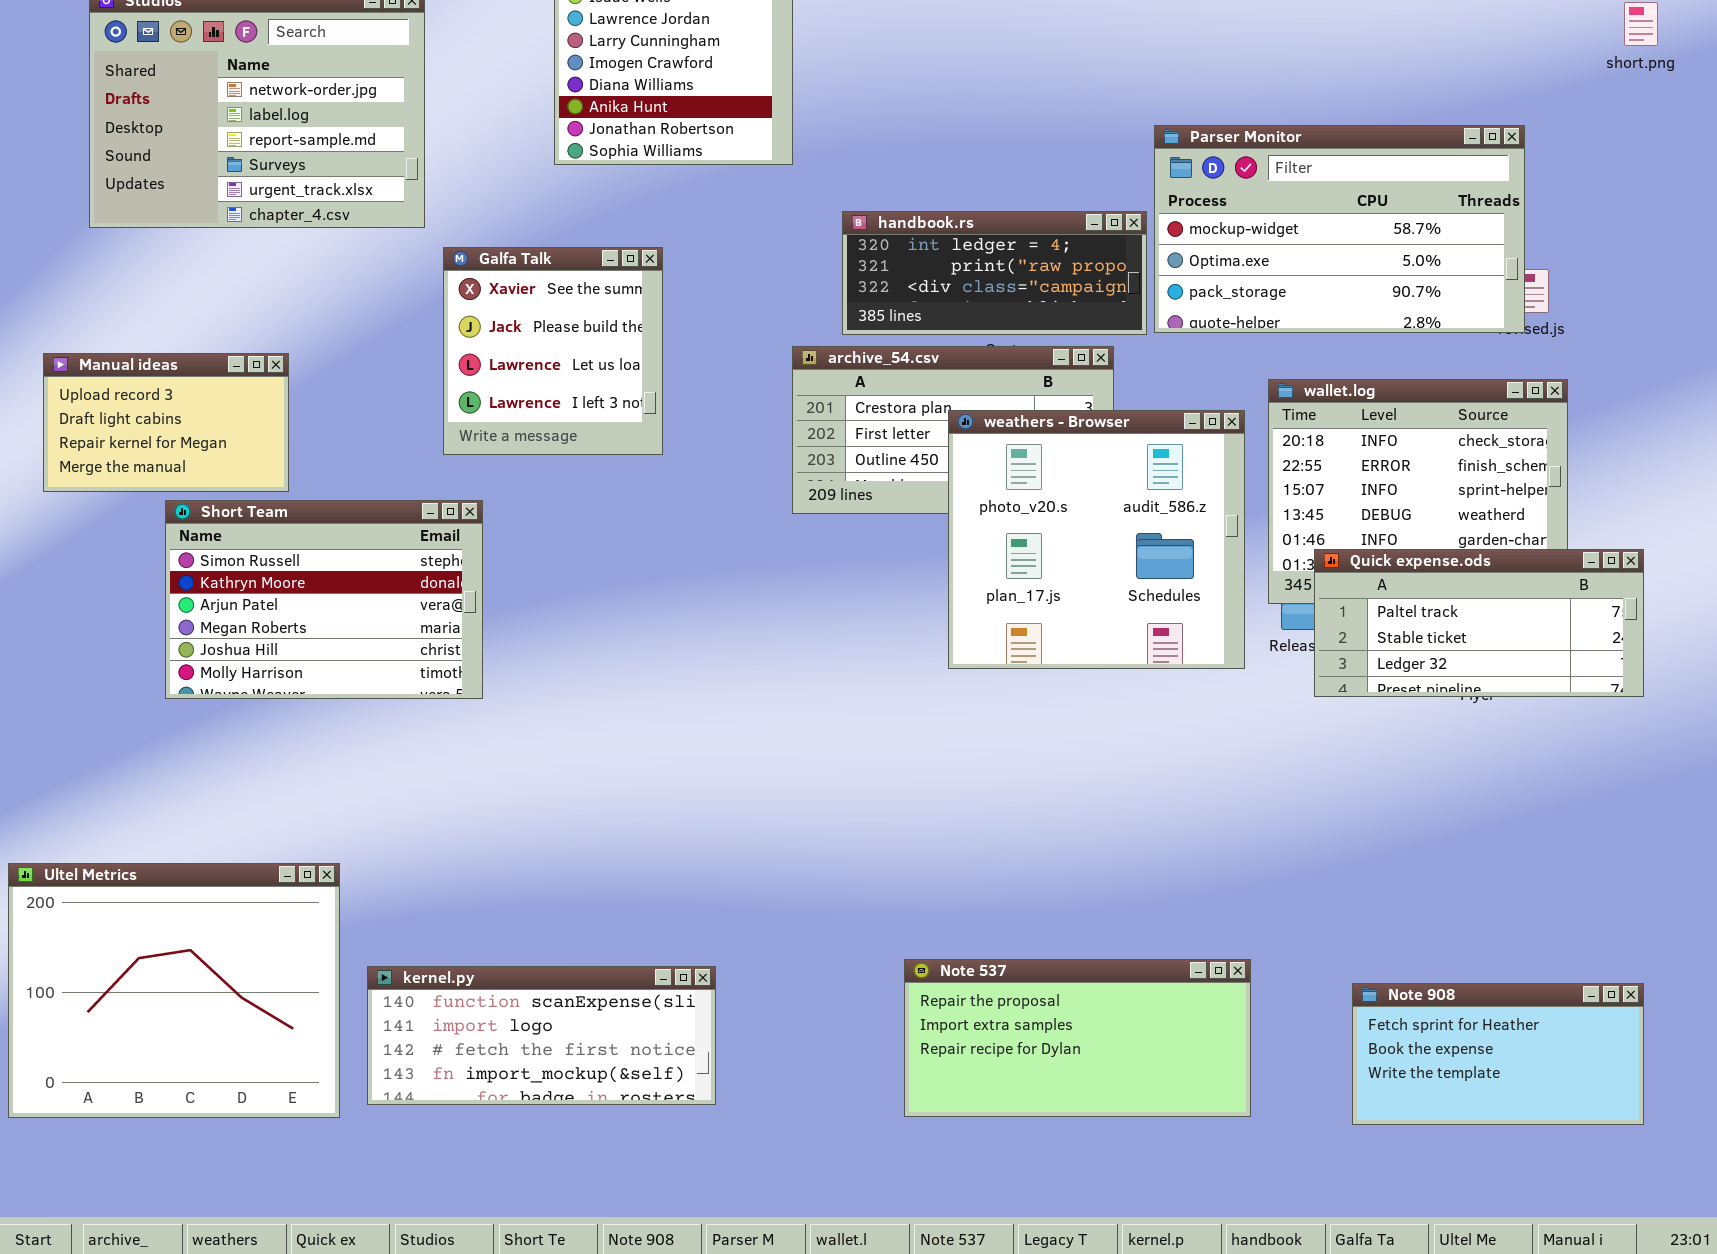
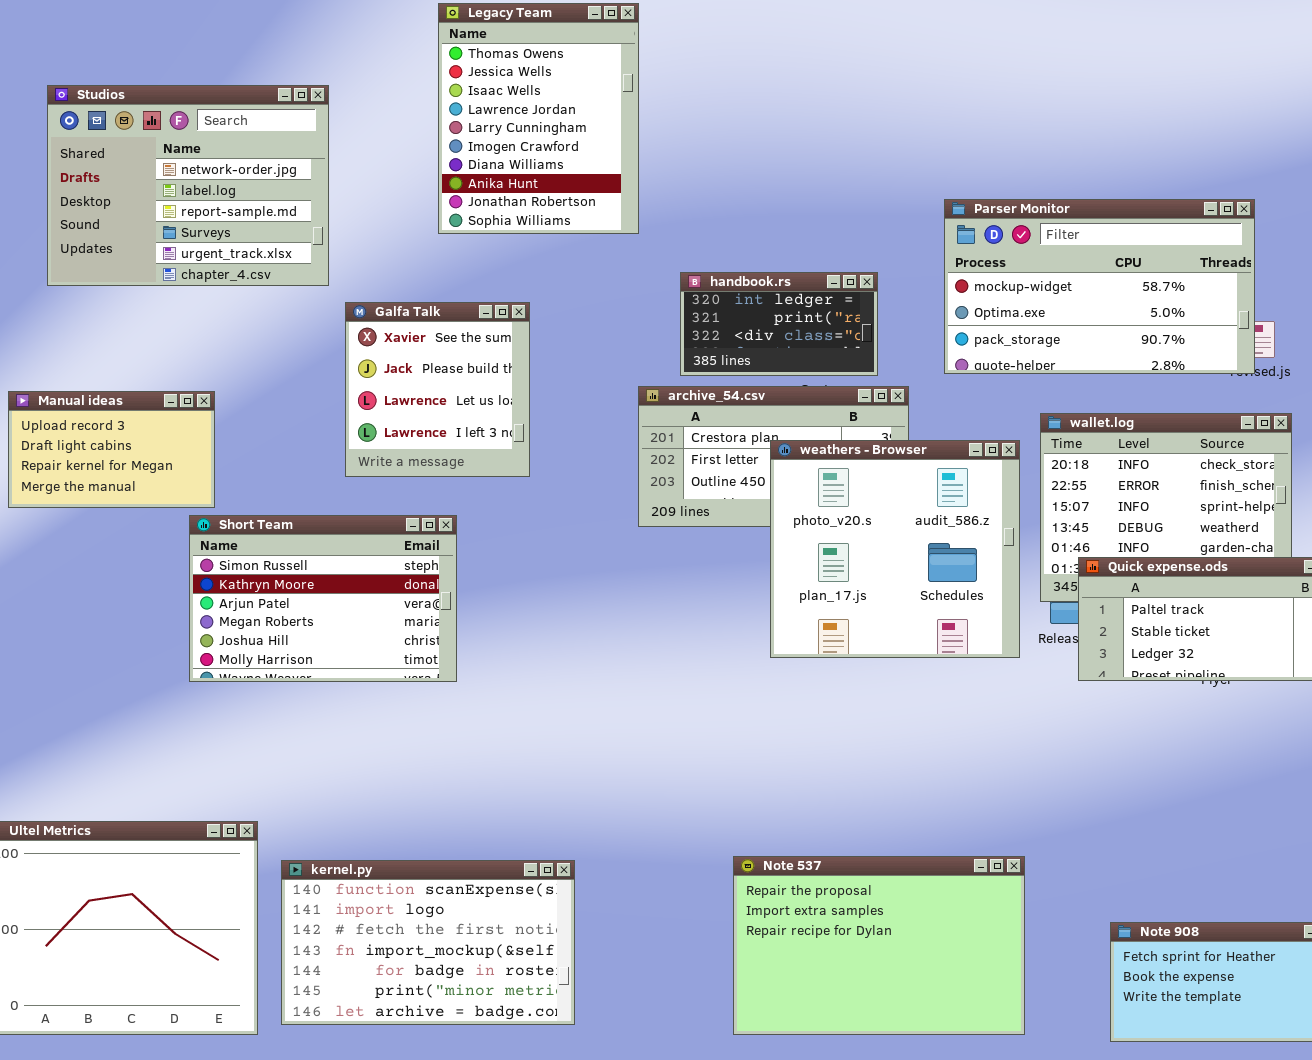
handbook.rs: [842,211,1147,335] -> [680,272,878,376], resized
Short Team: [165,500,483,699] -> [189,515,457,682], moved
Note 537: [904,959,1251,1117] -> [733,856,1025,1035], resized
kernel.py: [367,966,716,1105] -> [281,860,575,1025], resized

